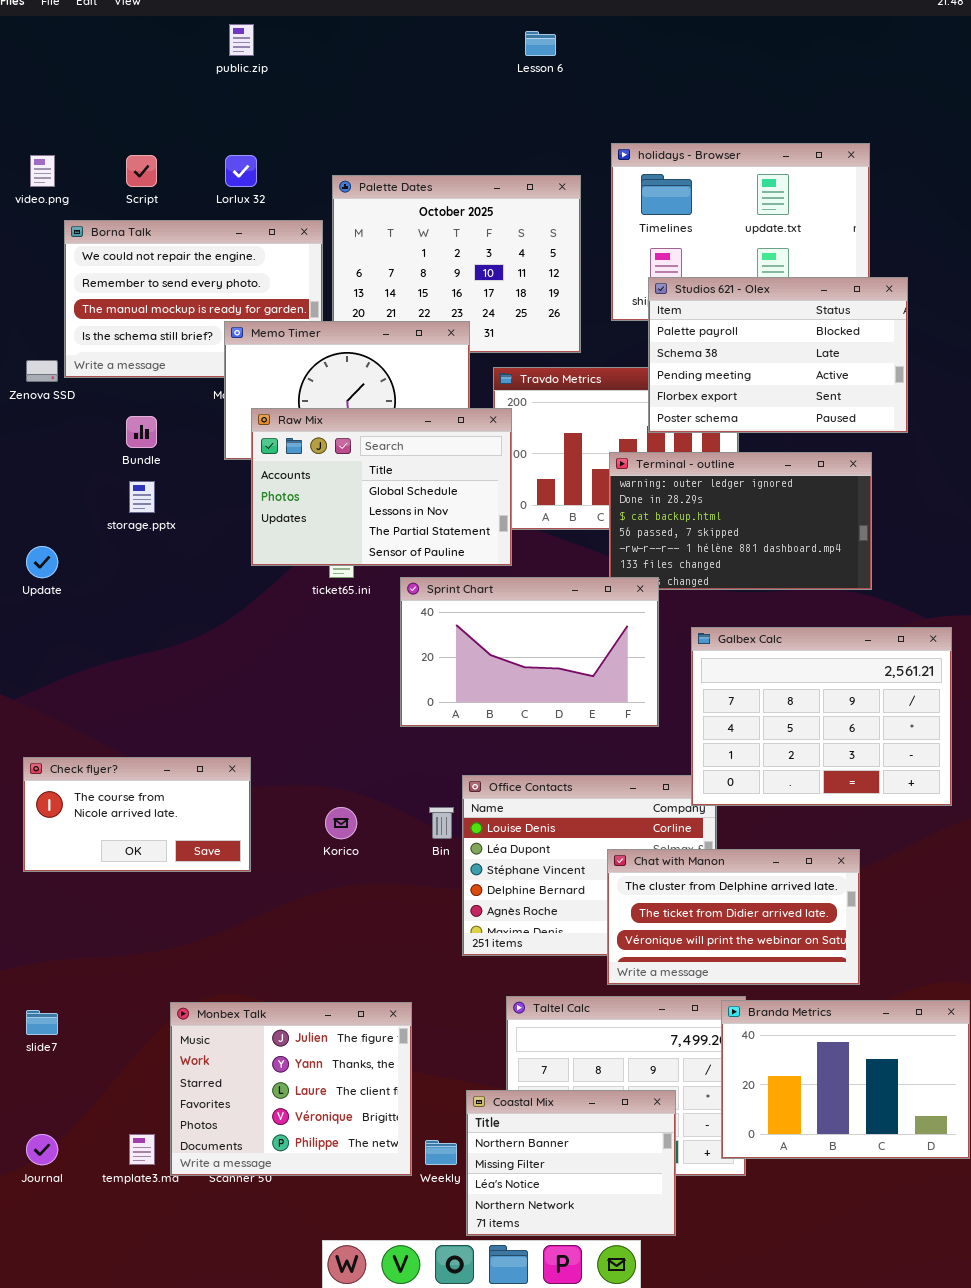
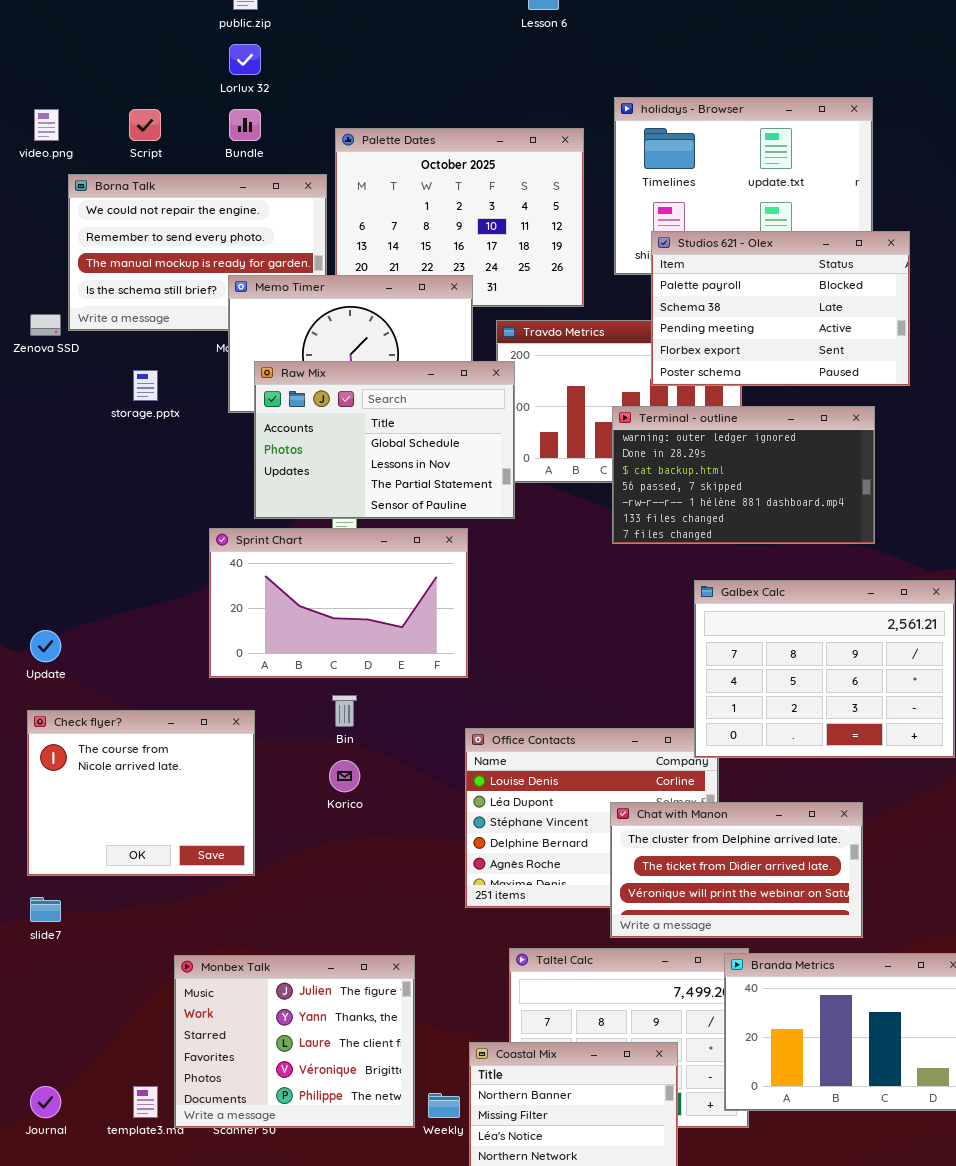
Lorlux 32: [225,155,257,187] -> [229,44,261,75], moved
Bundle: [126,416,157,448] -> [229,109,261,141], moved
storage.pptx: [129,481,155,513] -> [133,370,158,401], moved
Update: [26,546,58,578] -> [30,630,61,662], moved
Sprint Chart: [400,577,659,727] -> [209,528,468,678], moved
Check flyer?: [23,757,251,872] -> [27,710,255,876], resized
Bin: [429,807,454,839] -> [332,695,357,727], moved
slide7: [26,1010,58,1035] -> [30,897,61,922], moved

